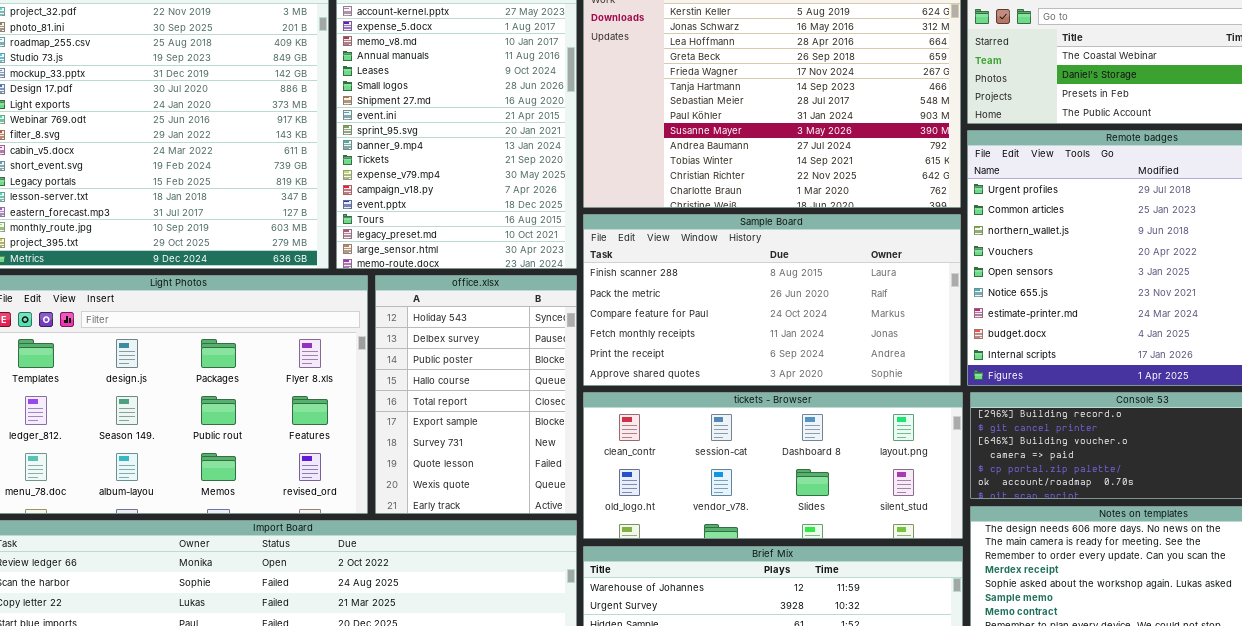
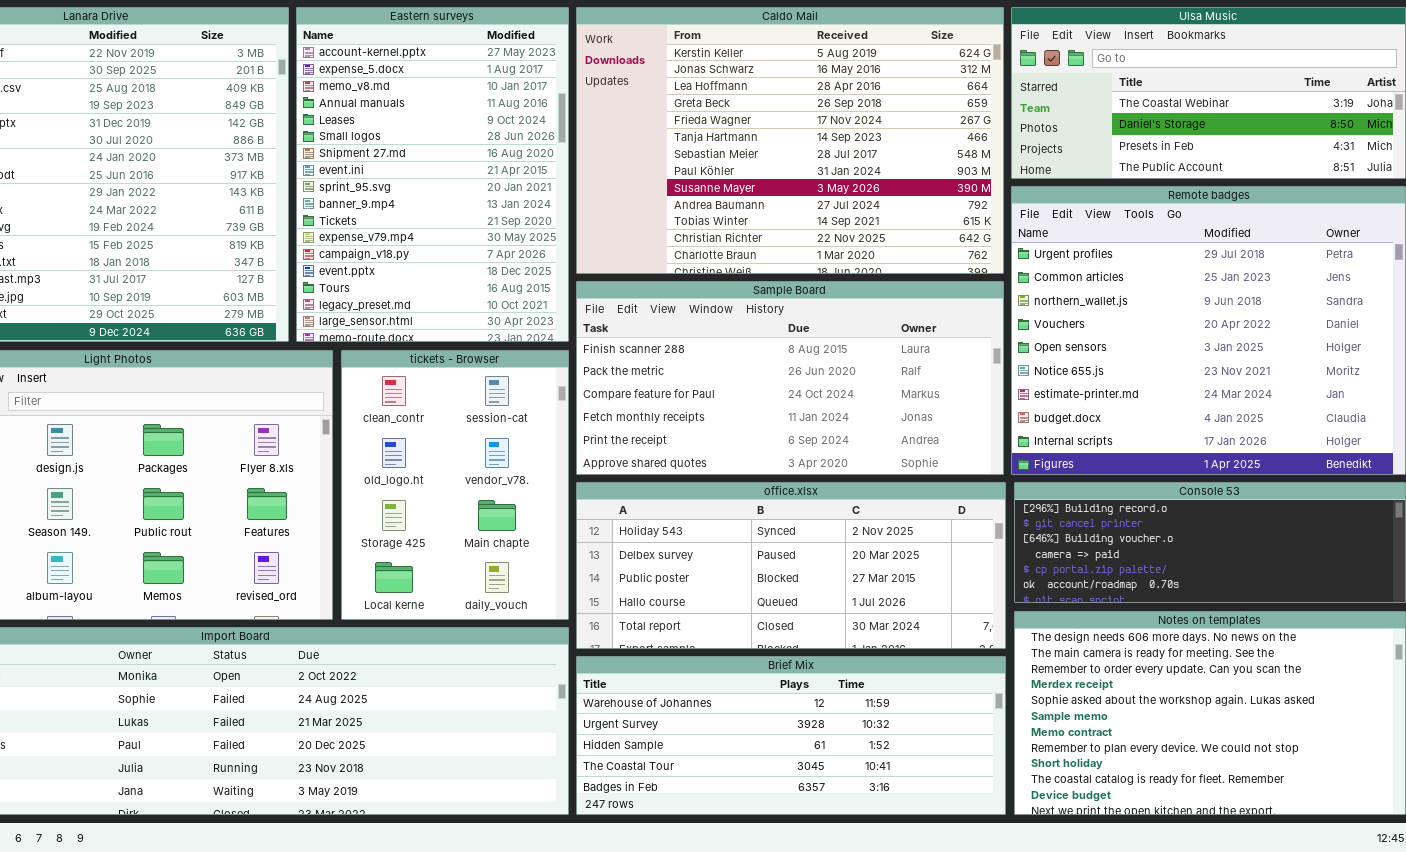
office.xlsx: [375,275,577,514] -> [576,482,1006,649], moved, resized
tickets - Browser: [583,392,963,539] -> [341,350,569,620], moved, resized

